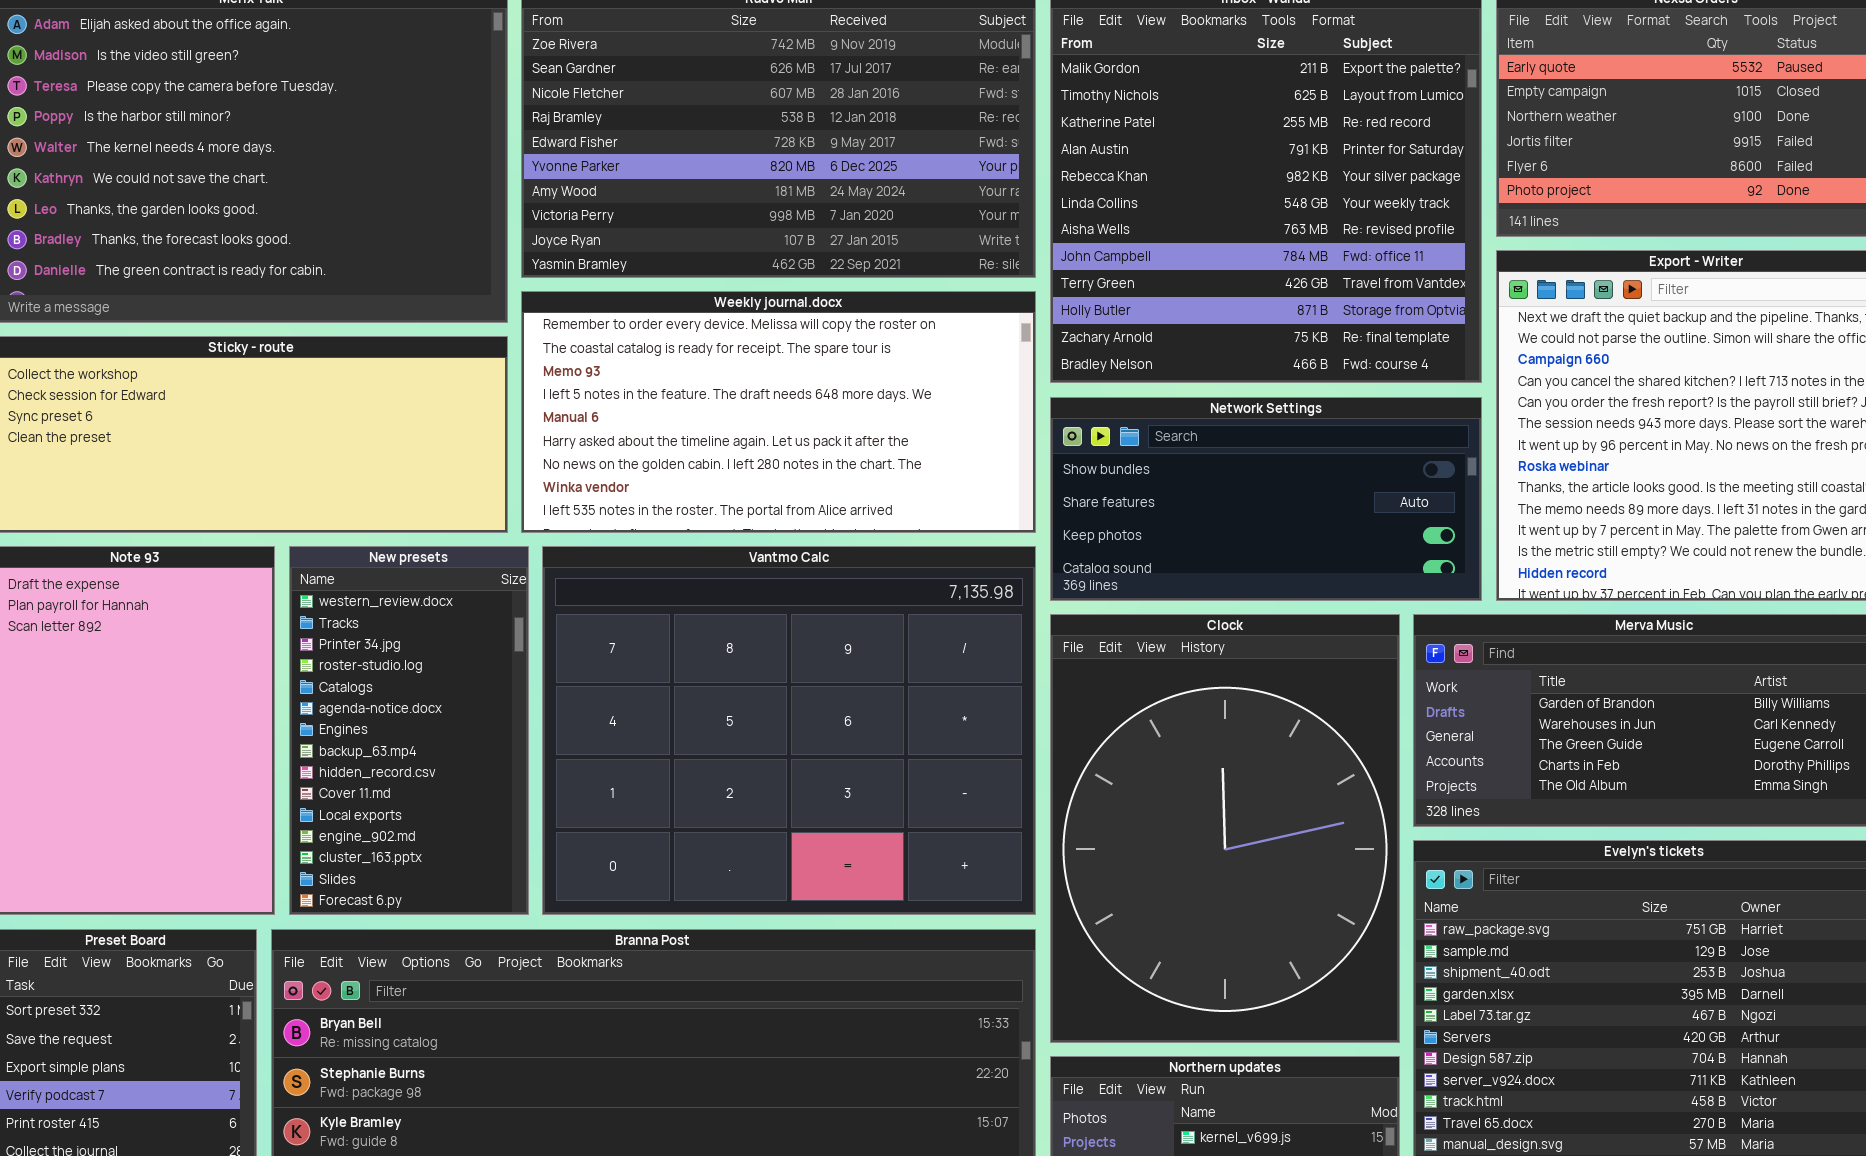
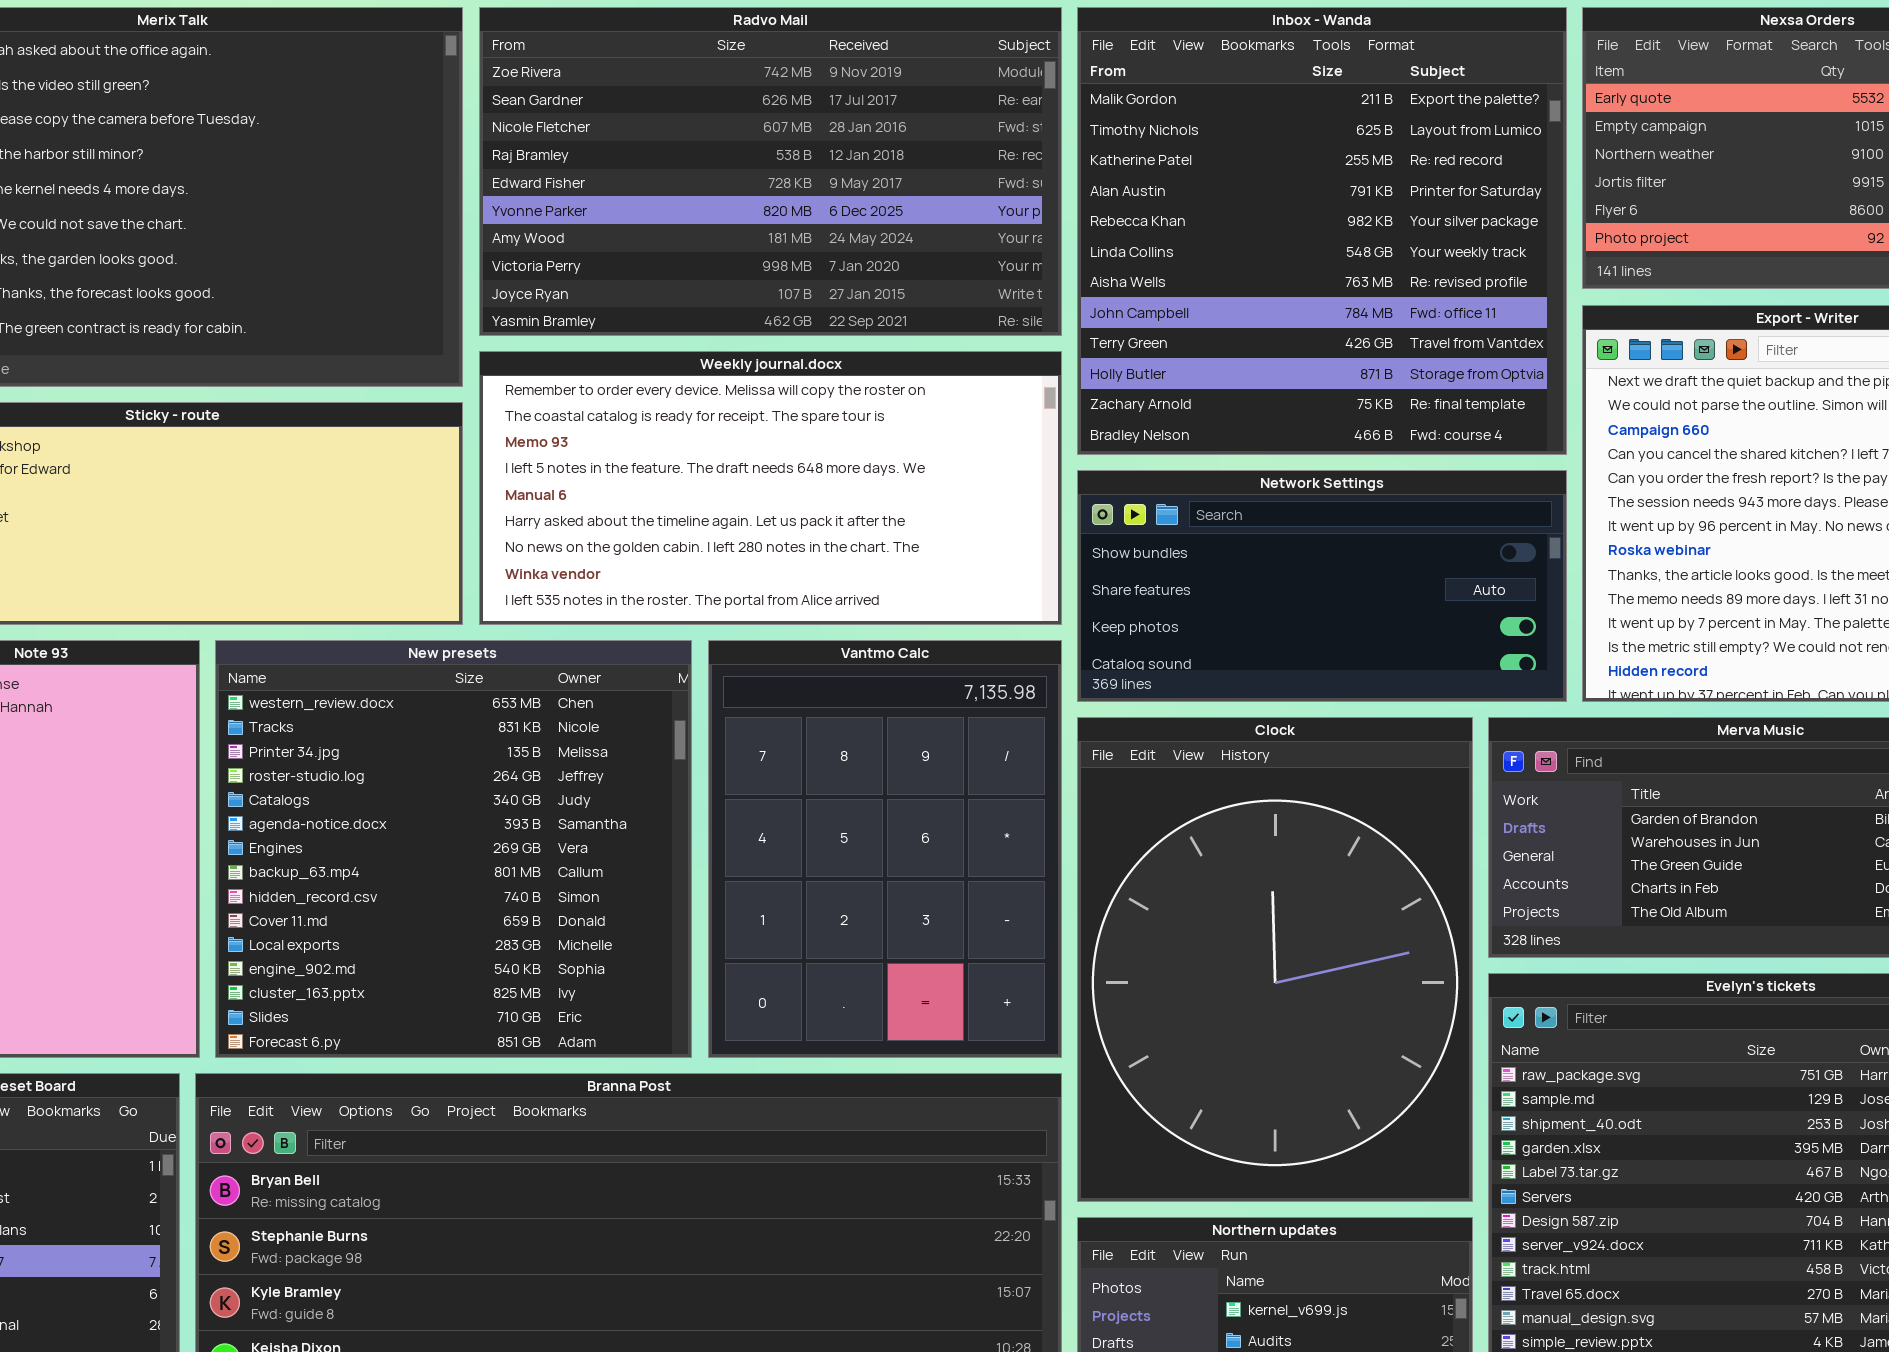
New presets: [289,546,529,915] -> [215,640,692,1058], resized
Vantmo Calc: [542,546,1036,915] -> [708,640,1062,1058], resized

